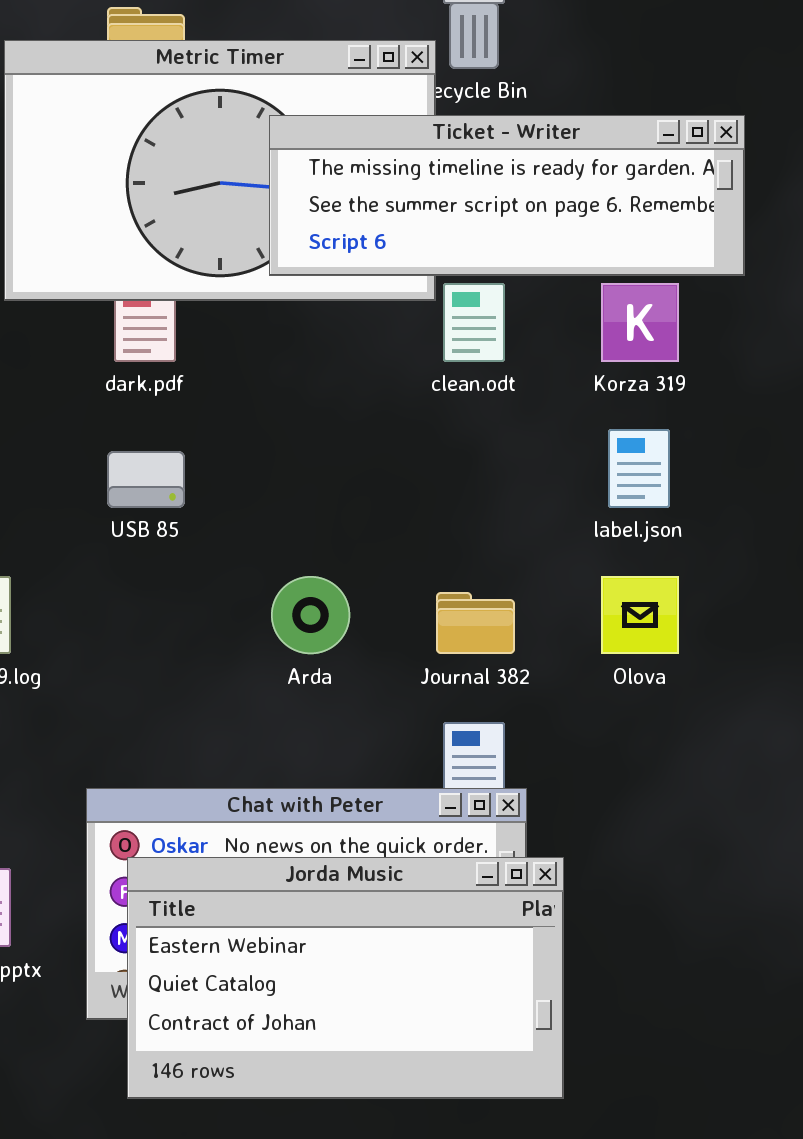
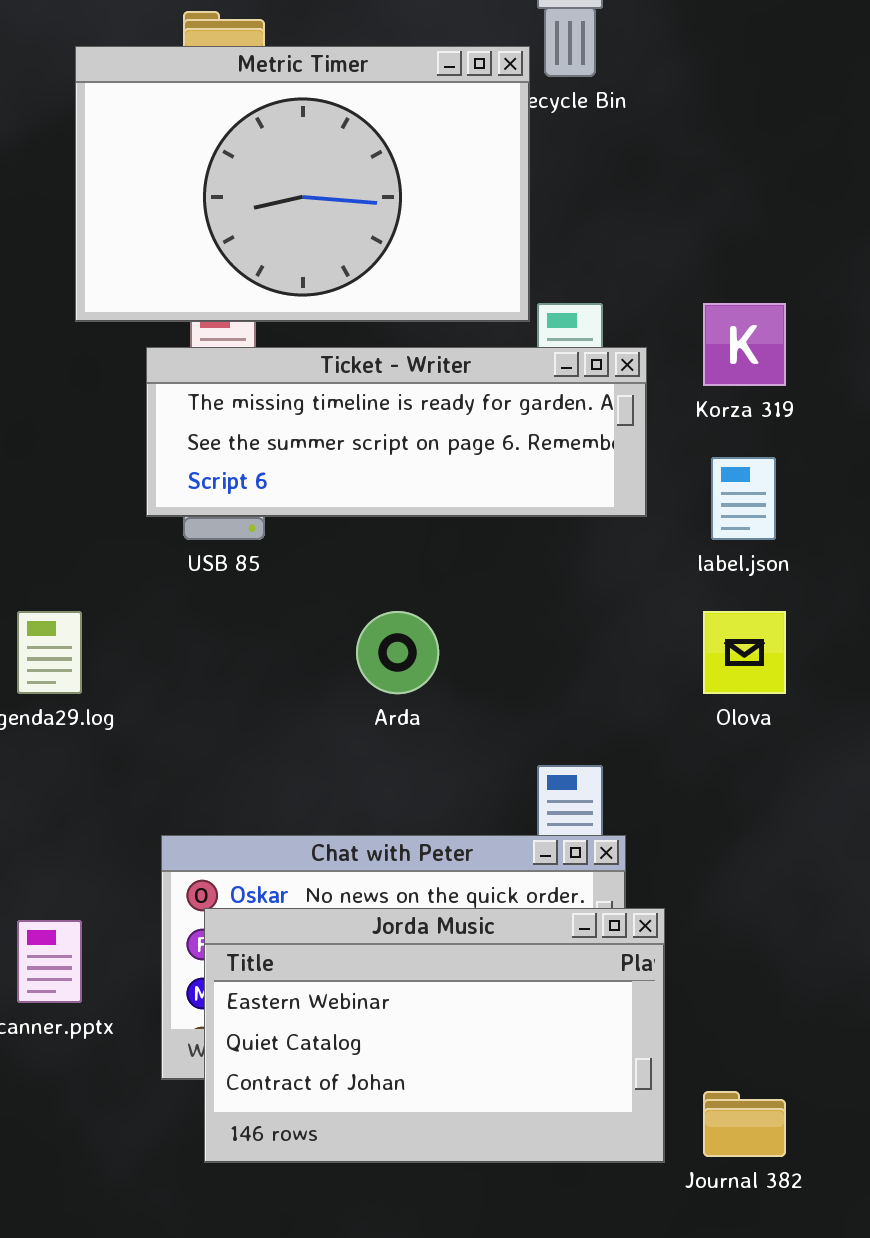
Ticket - Writer: [269,115,745,276] -> [146,347,647,517], moved
Journal 382: [436,592,515,654] -> [703,1091,786,1157], moved

